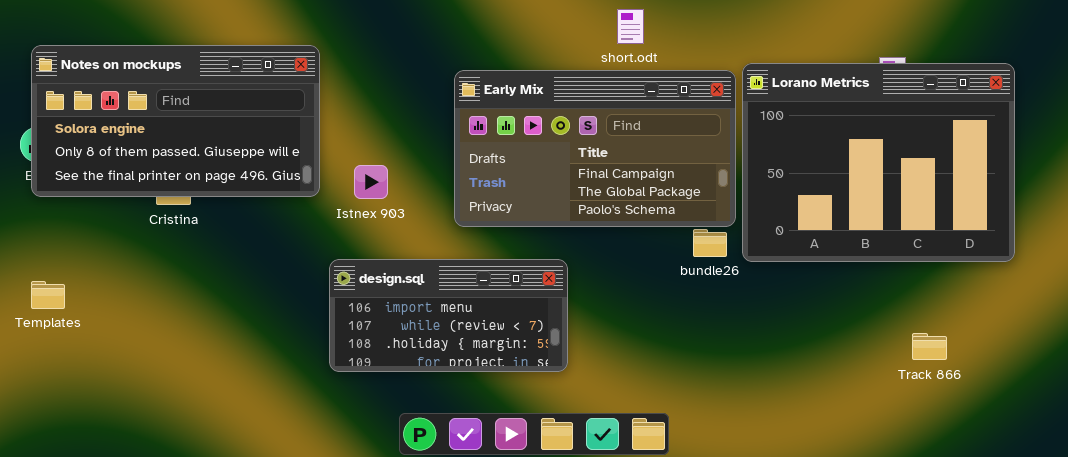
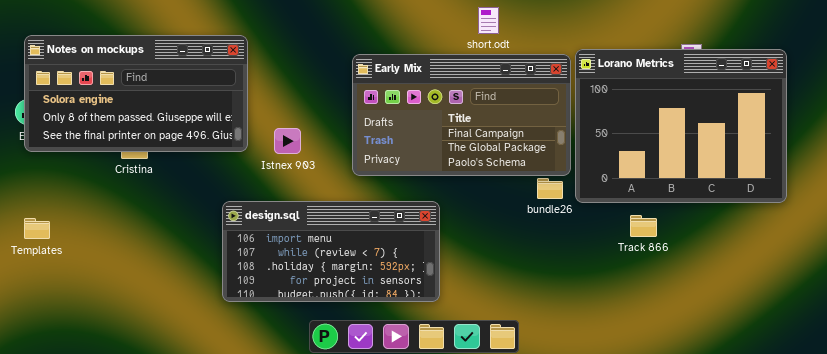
design.sql: [329,259,568,372] -> [222,201,440,302], resized
Track 866: [912,333,947,360] -> [630,215,657,237], moved

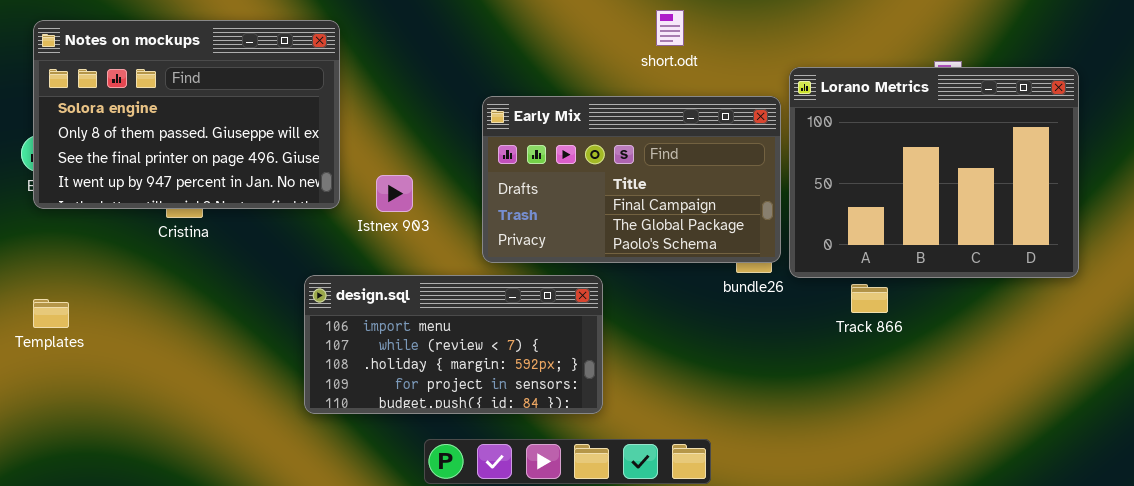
Notes on mockups: [24,35,248,152] -> [33,20,340,209], resized
Early Mix: [352,54,571,176] -> [482,96,781,263], moved
Track 866: [630,215,657,237] -> [851,284,888,313], moved

